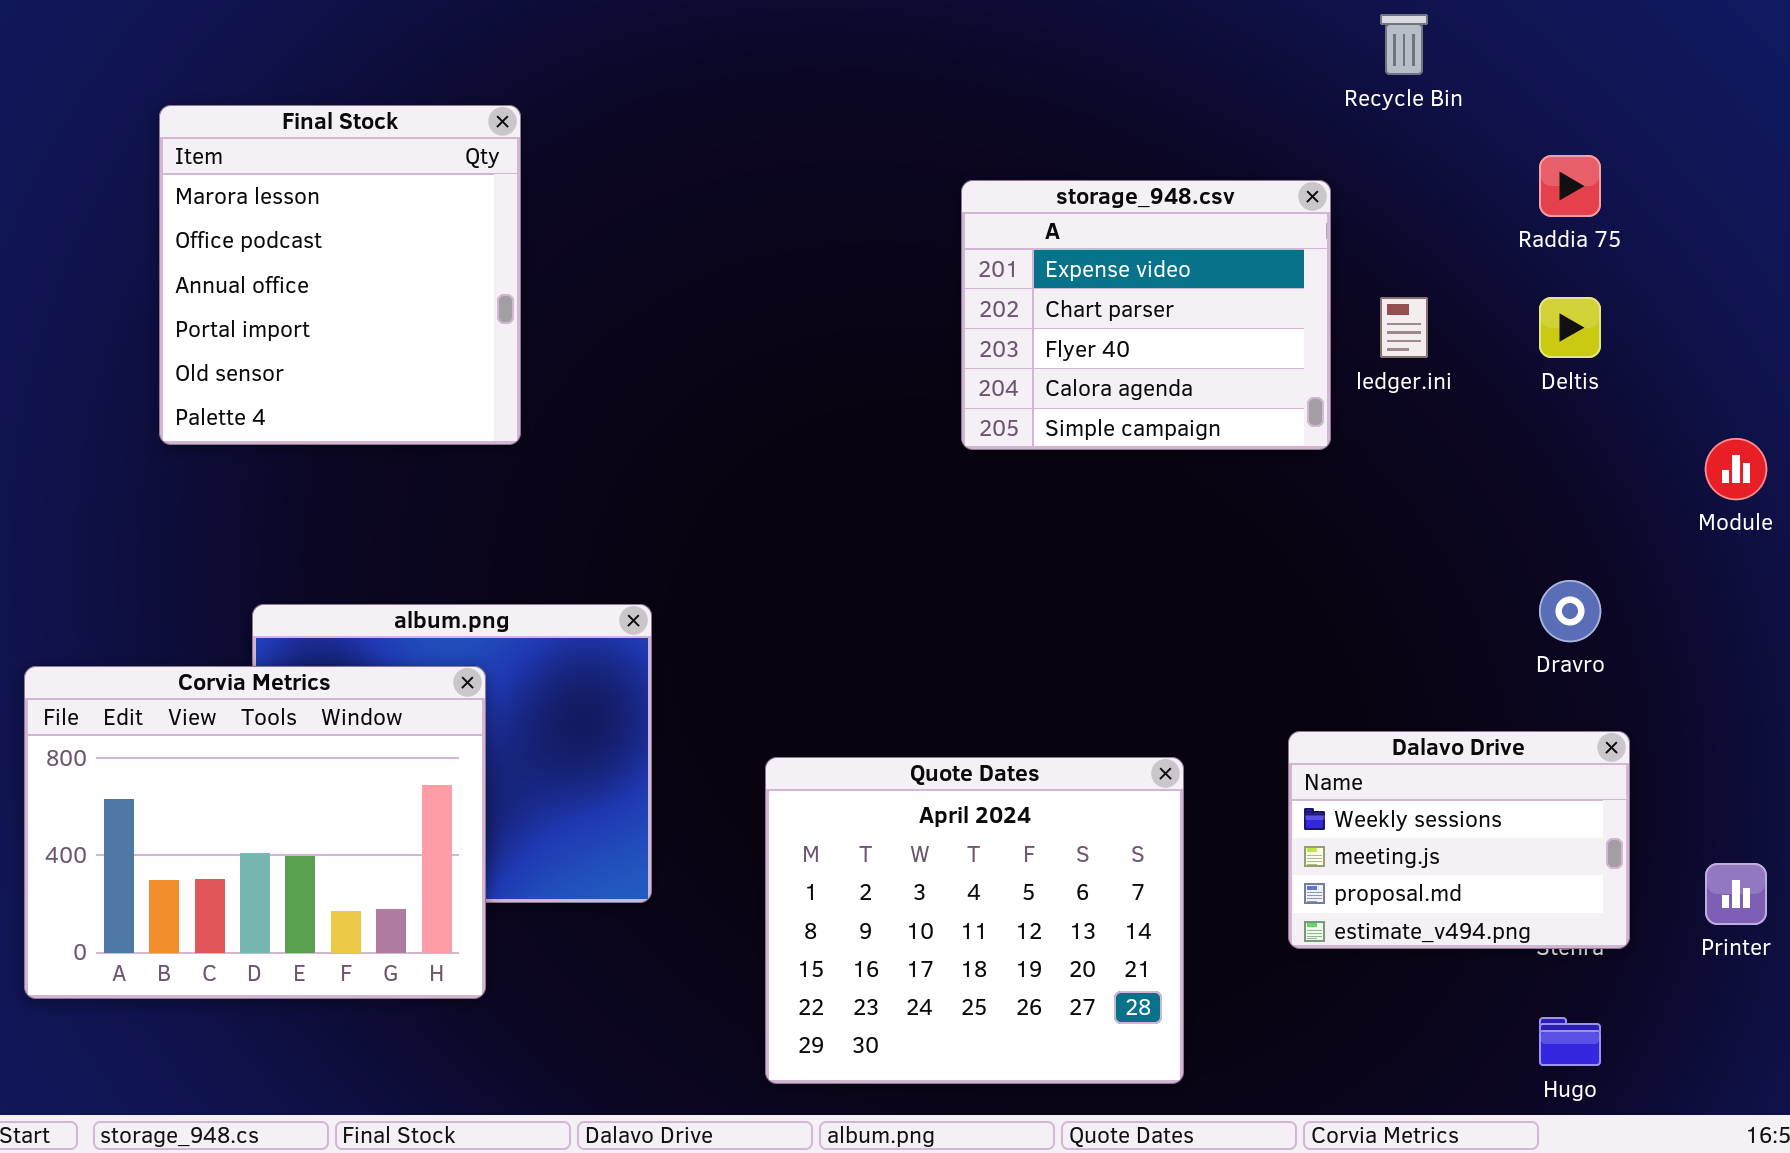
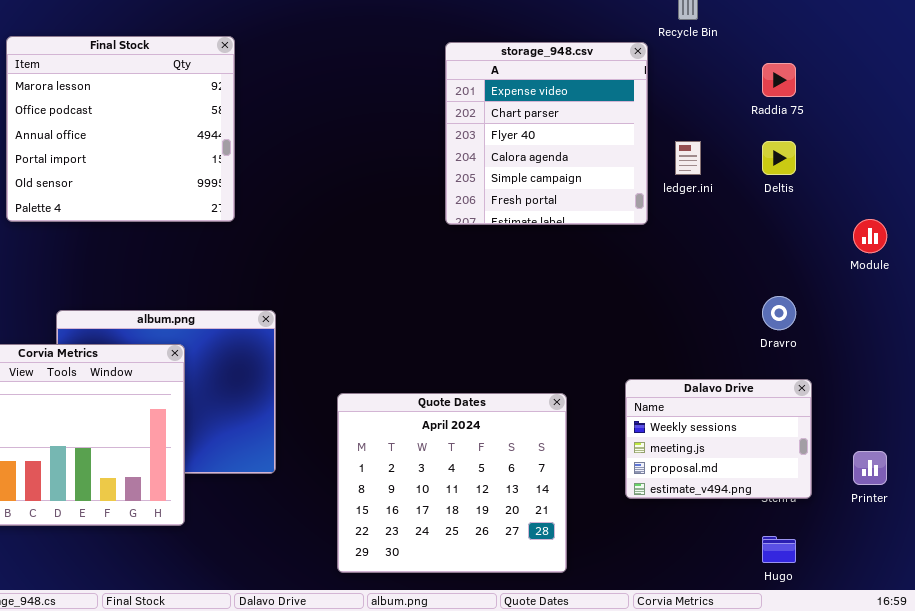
Final Stock: [159,105,521,445] -> [6,36,235,222], resized
storage_948.csv: [961,180,1331,450] -> [445,42,648,225], resized

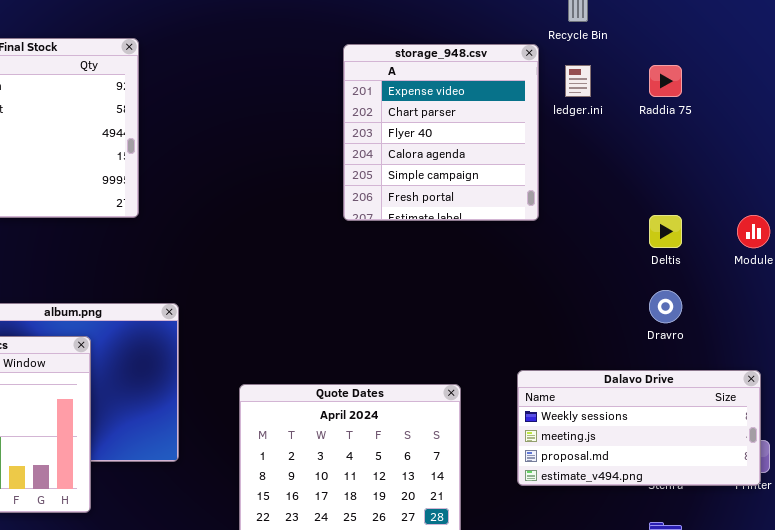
ledger.ini: [675,141,701,175] -> [565,65,591,97], moved
Deltis: [762,141,796,175] -> [649,215,682,248], moved
Dalavo Drive: [625,379,812,499] -> [517,370,761,486], resized

